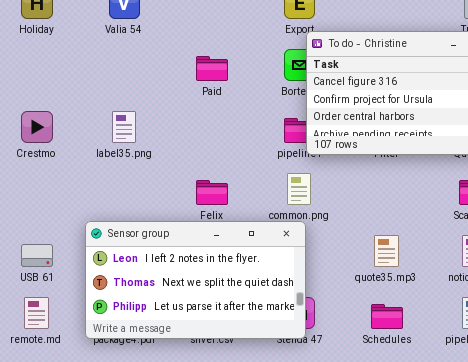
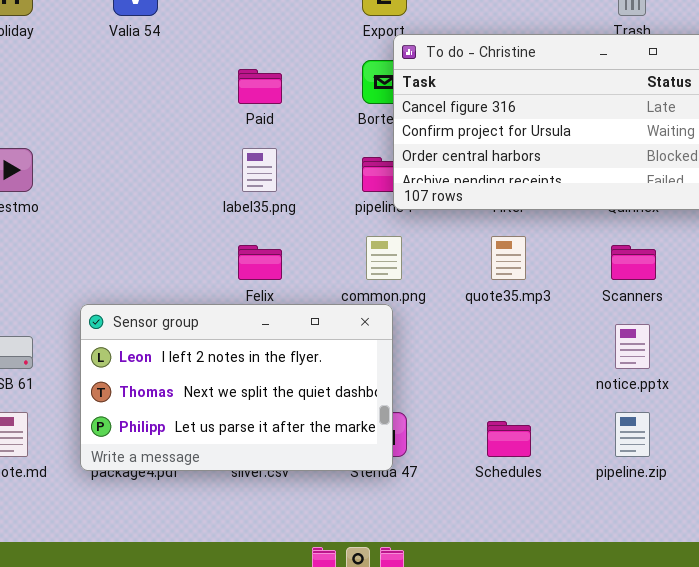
label35.png: [112,111,136,143] -> [242,148,277,192], moved
quote35.mp3: [374,235,399,267] -> [491,236,526,280], moved

